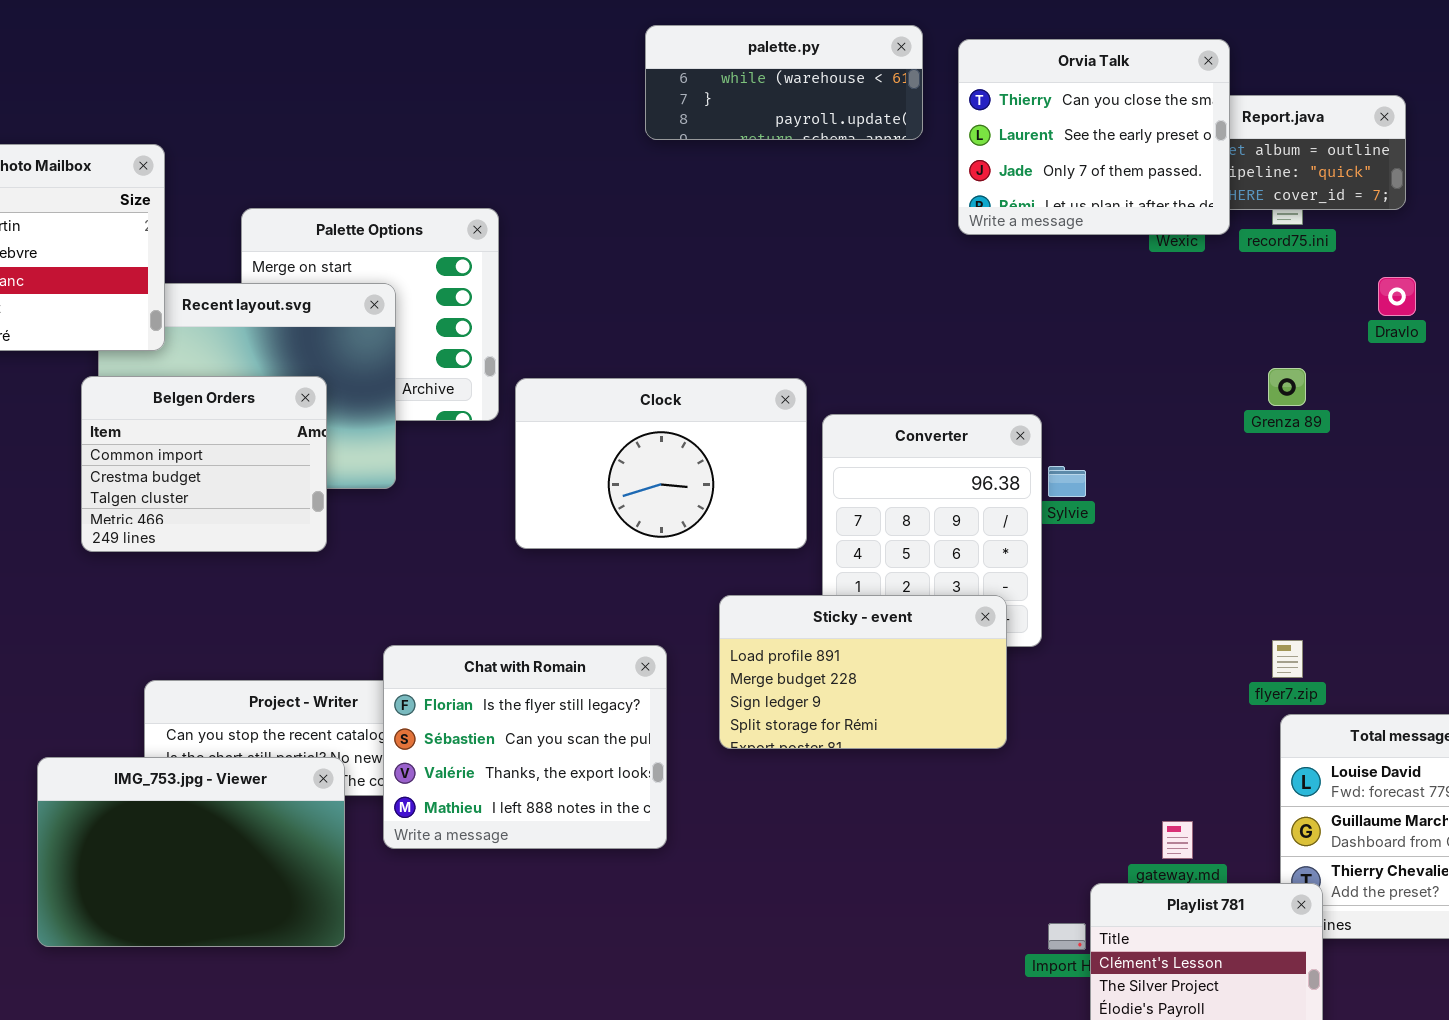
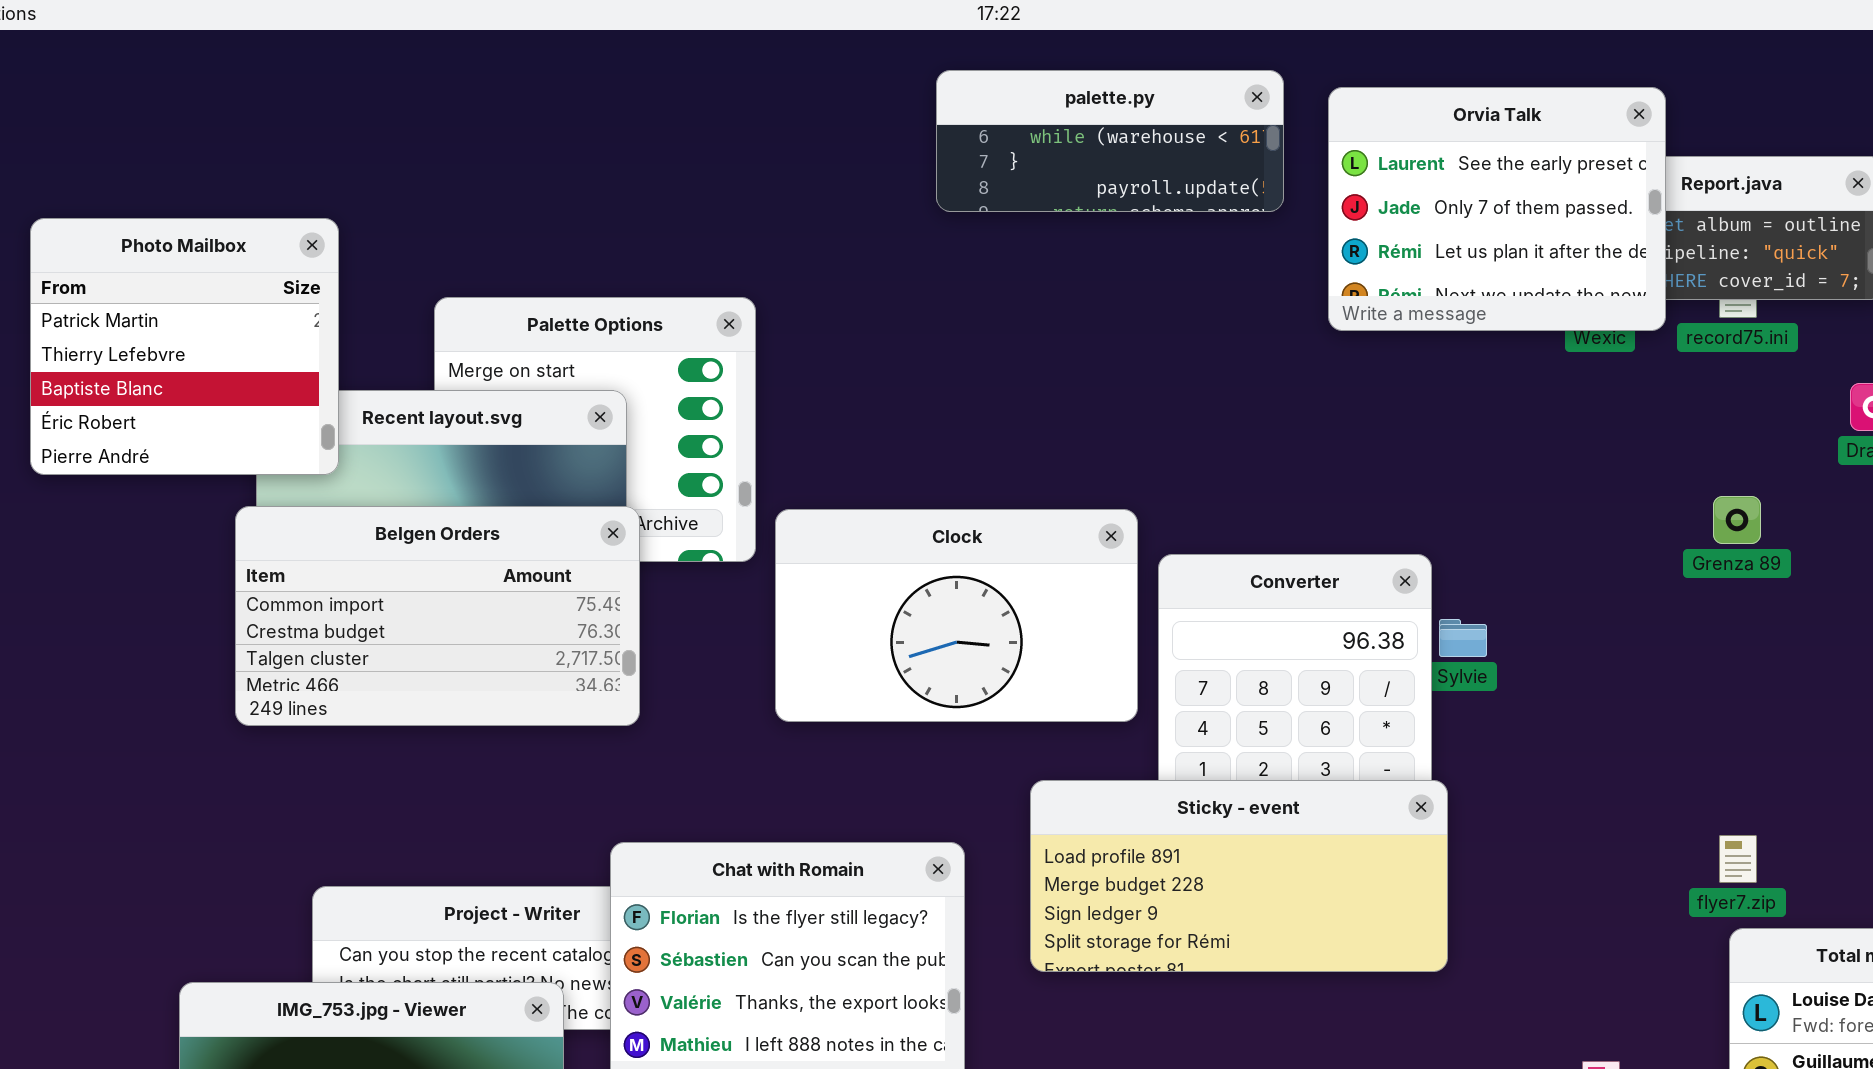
Orvia Talk: [958,39,1230,235] -> [1328,87,1666,331], scrolled down 1 row
Belgen Orders: [81,376,327,552] -> [235,506,640,726], resized
Sticky - event: [719,595,1007,749] -> [1030,780,1448,972], resized

